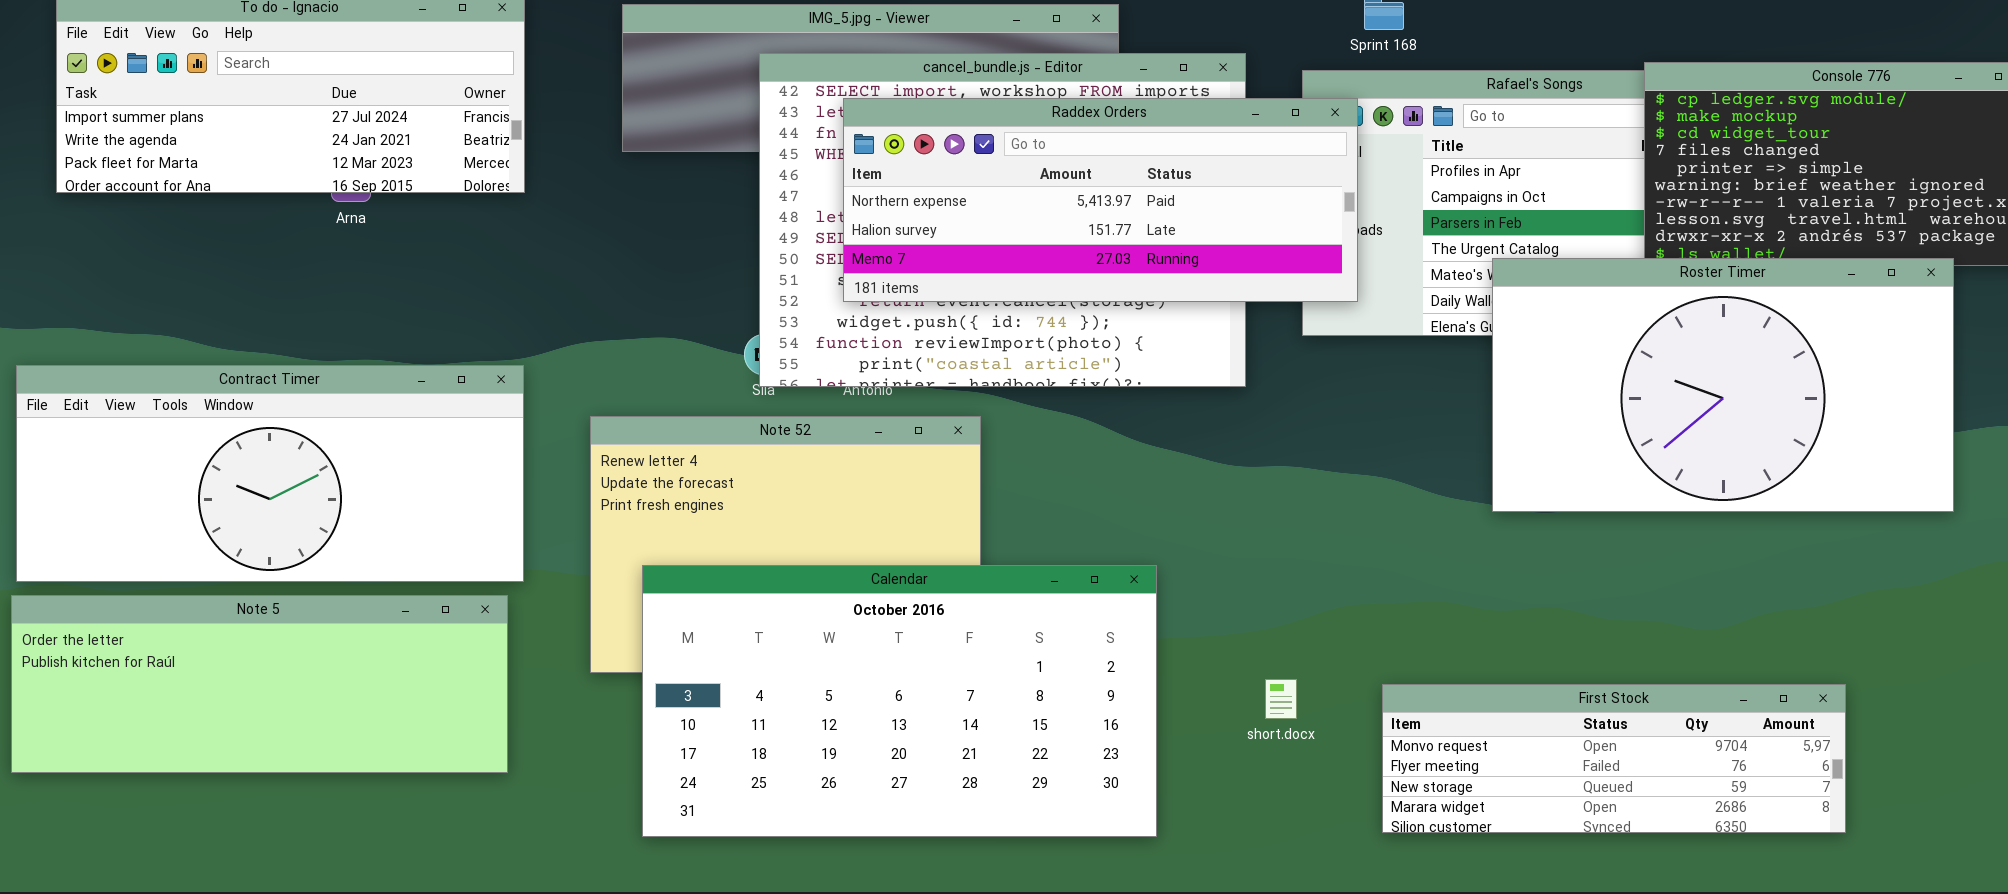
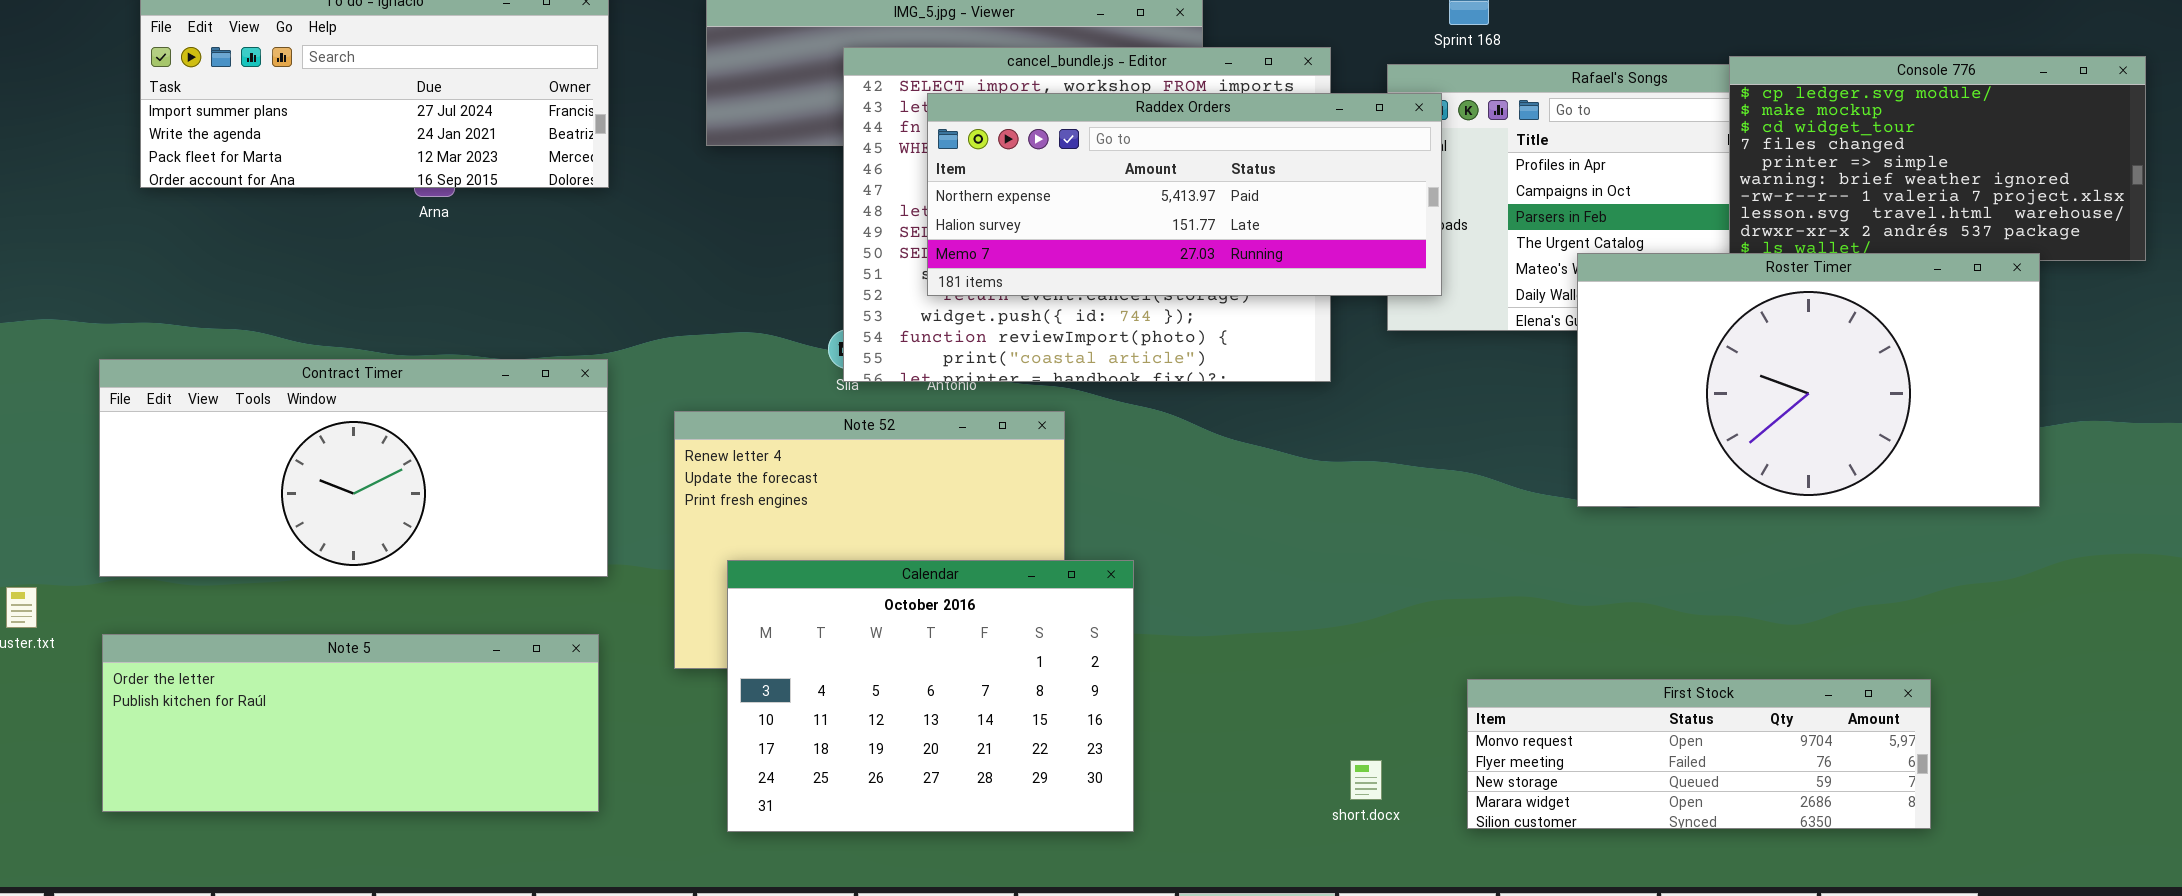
Calendar: [642,565,1157,837] -> [727,560,1134,832], resized
Note 5: [11,595,508,773] -> [102,634,599,812], moved
short.docx: [1265,679,1297,719] -> [1350,760,1382,800], moved

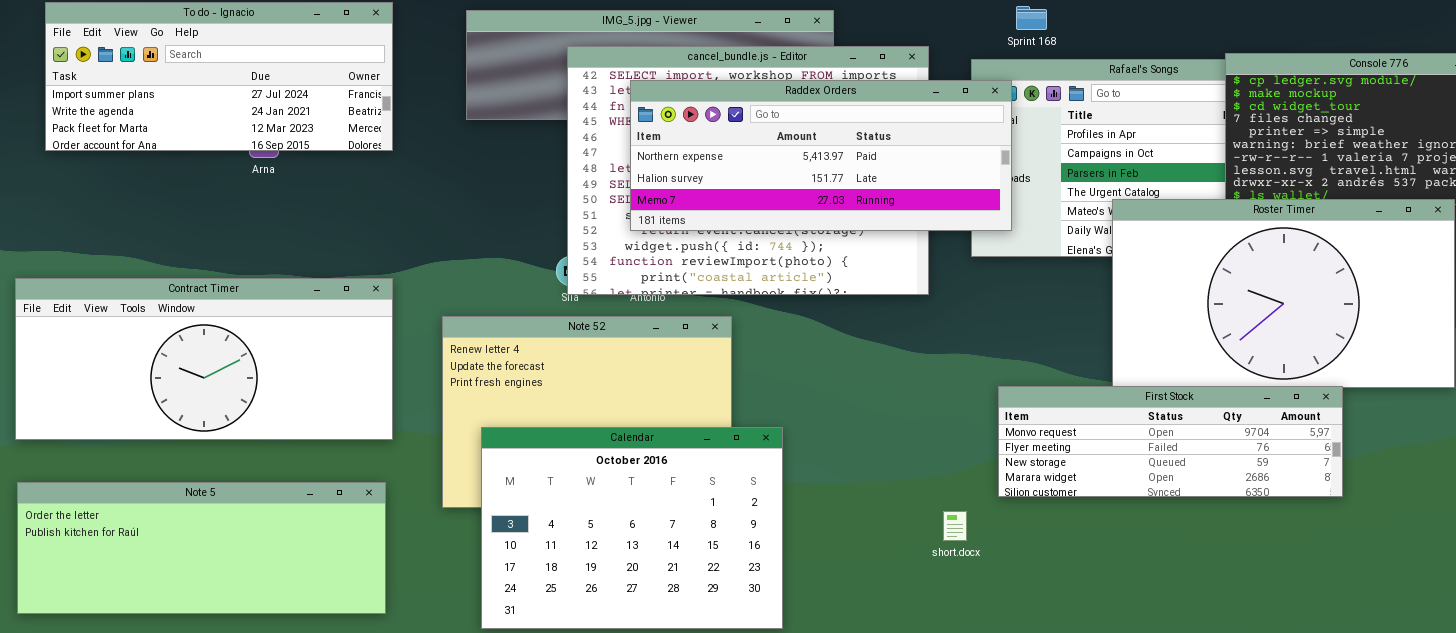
First Stock: [1467,679,1931,829] -> [998,386,1343,497], moved
short.docx: [1350,760,1382,800] -> [943,511,967,541], moved

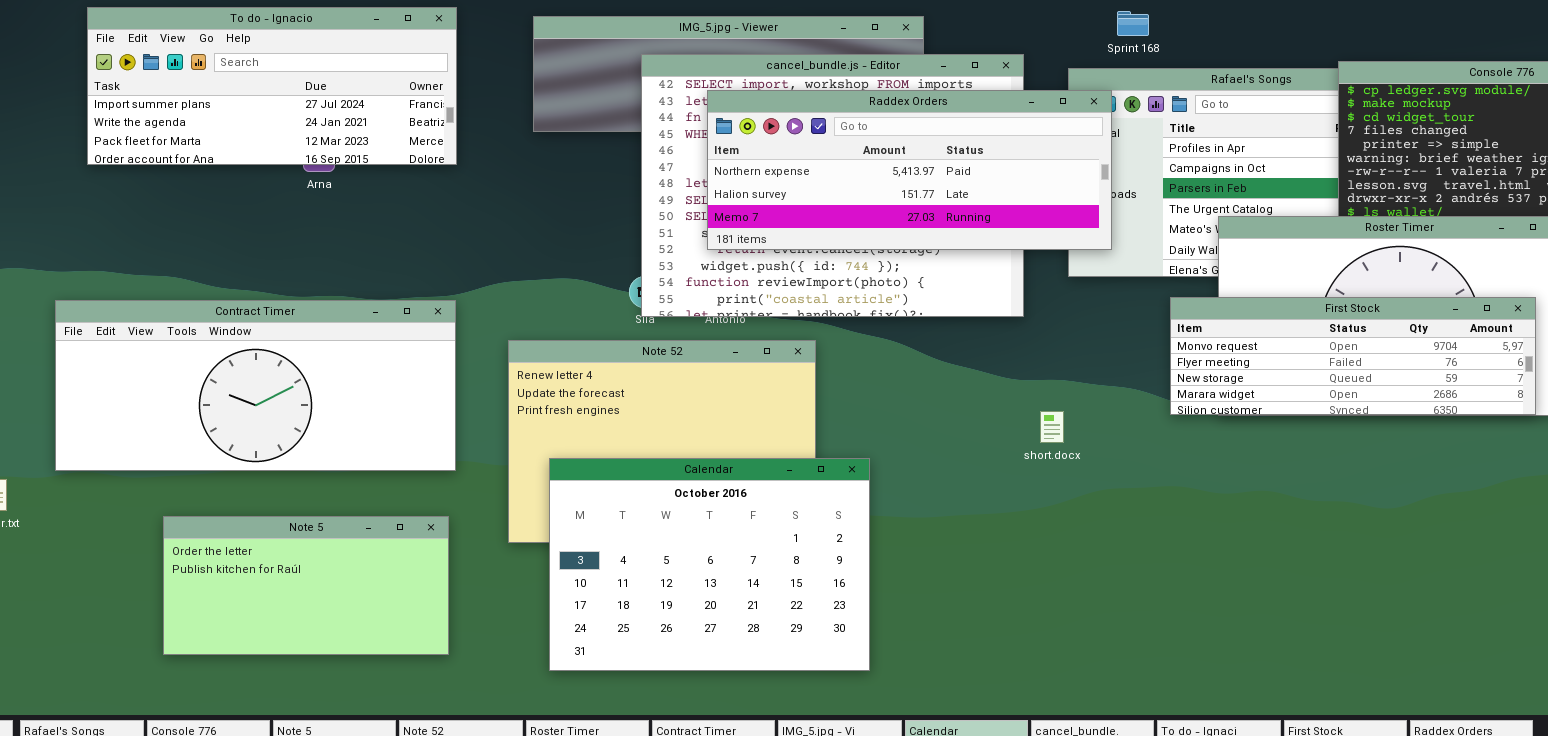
First Stock: [998,386,1343,497] -> [1170,297,1536,415], moved
Note 5: [17,482,386,614] -> [163,516,449,655], resized
short.docx: [943,511,967,541] -> [1040,411,1064,443], moved

